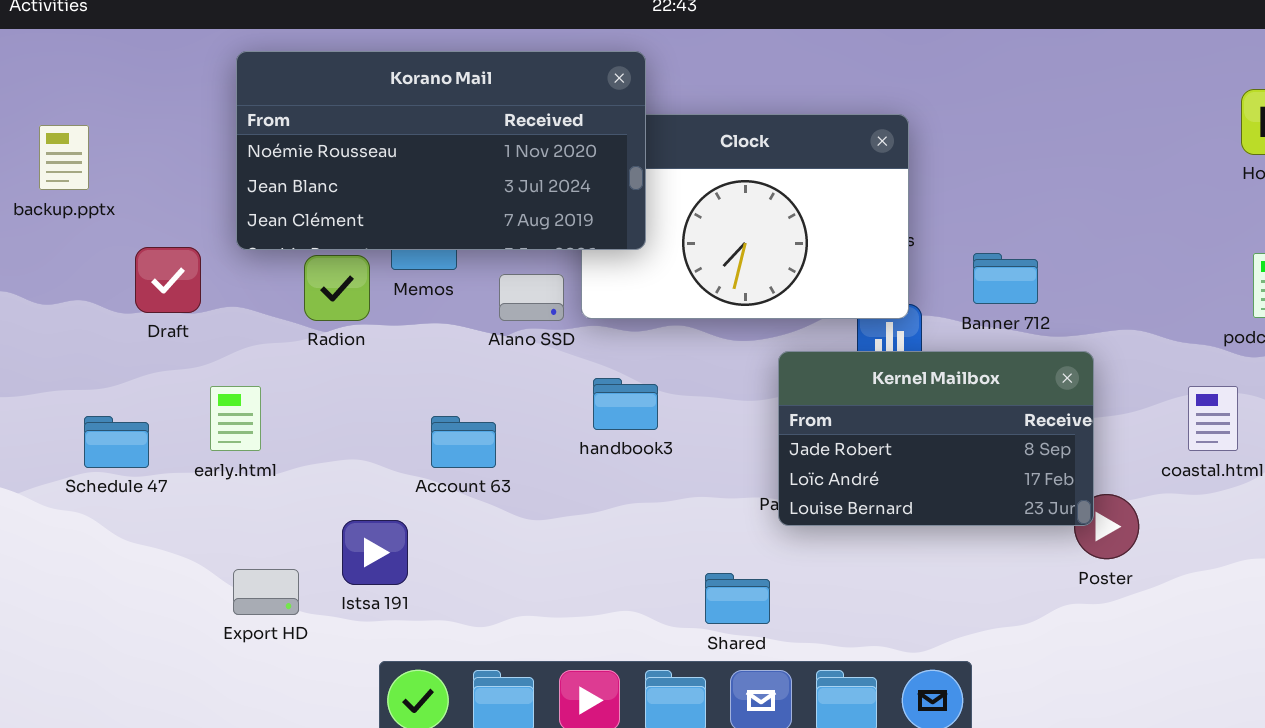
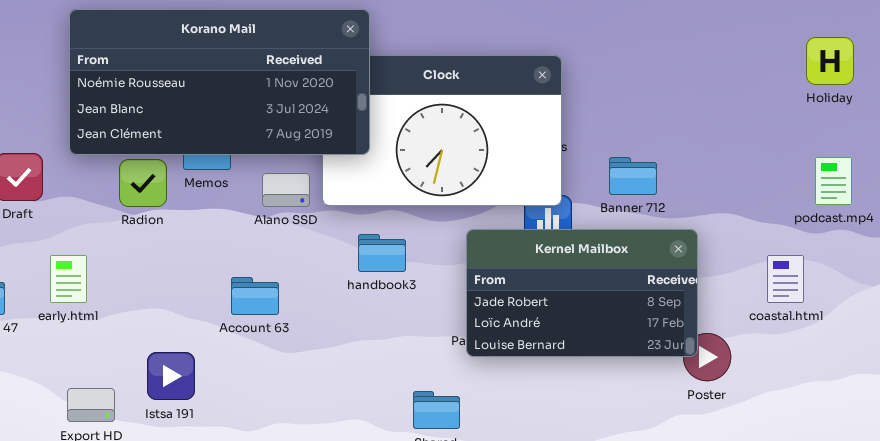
handbook3: [593,378,658,430] -> [358,234,406,272], moved
Account 63: [431,416,496,468] -> [231,277,279,315], moved

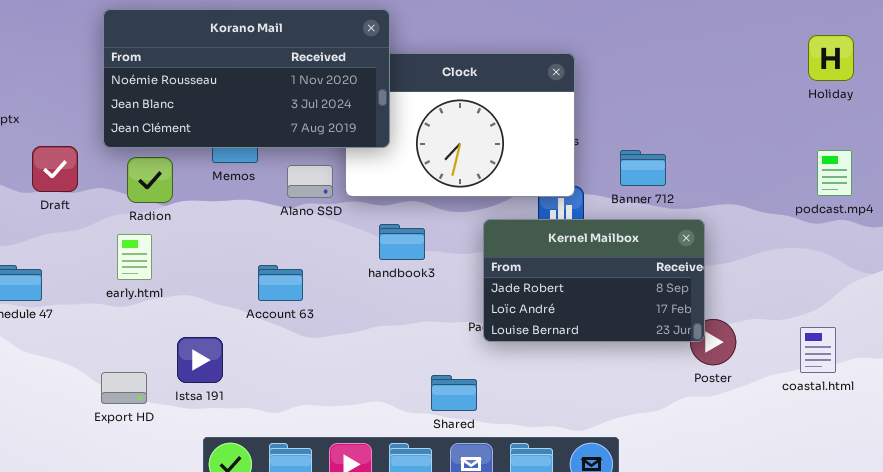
Radion: [119,159,167,207] -> [127,157,173,203], moved
early.html: [50,255,87,303] -> [117,234,152,280], moved
coastal.html: [767,255,804,303] -> [800,327,836,373], moved

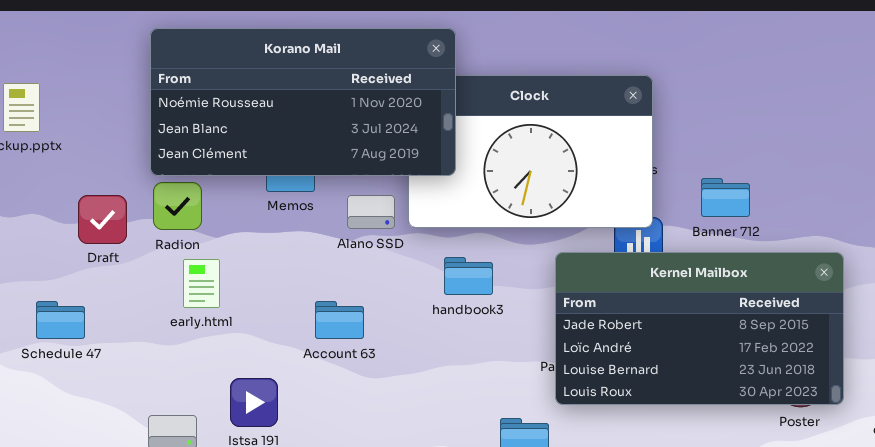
Draft: [32,146,78,192] -> [78,195,127,244], moved
Radion: [127,157,173,203] -> [153,182,202,230], moved
Kernel Mailbox: [483,219,705,342] -> [555,252,844,405], resized
early.html: [117,234,152,280] -> [183,259,220,308], moved

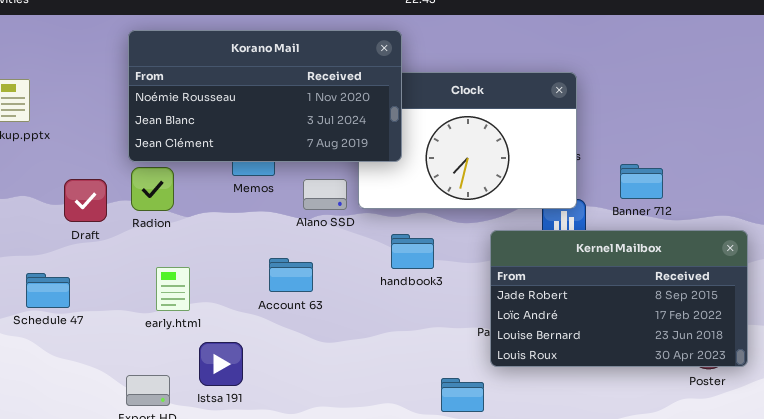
early.html: [183,259,220,308] -> [156,267,190,311], moved
Account 63: [315,301,364,339] -> [269,258,313,292], moved

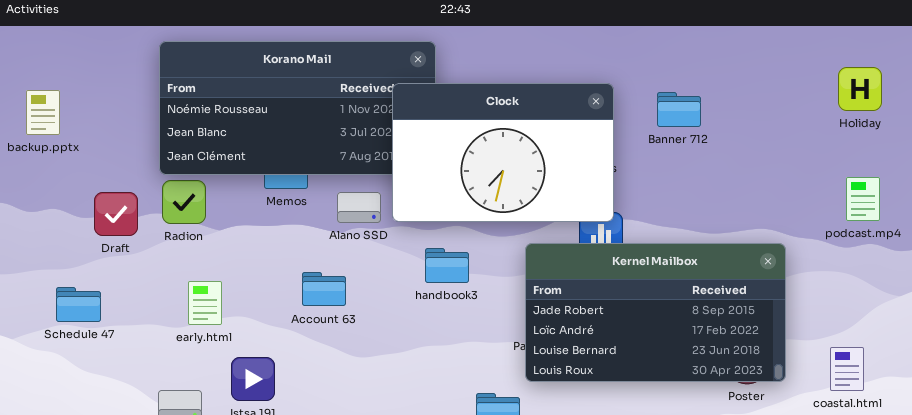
Clock: [358,72,577,209] -> [392,83,614,222], raised
Banner 712: [620,164,663,199] -> [657,92,701,127], moved

